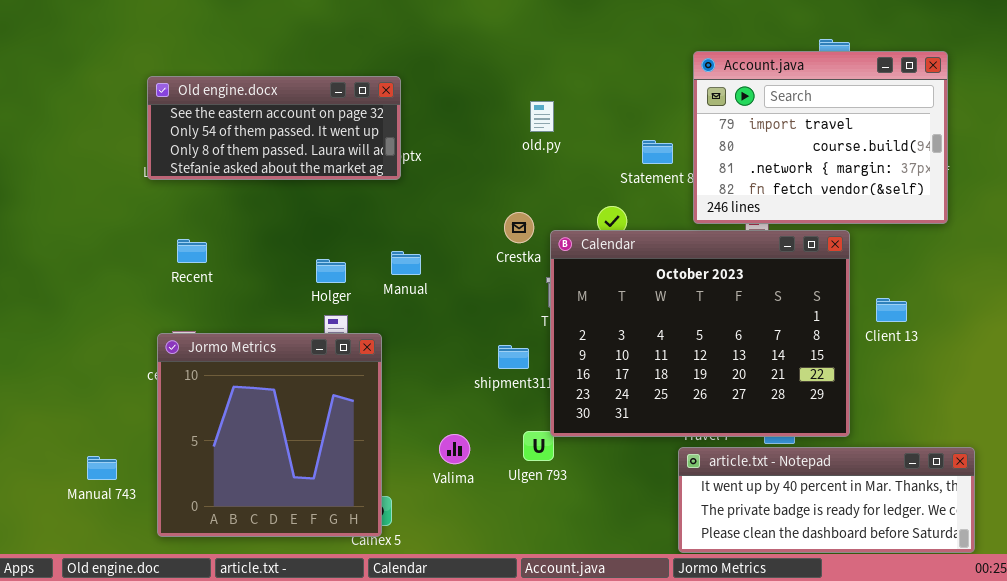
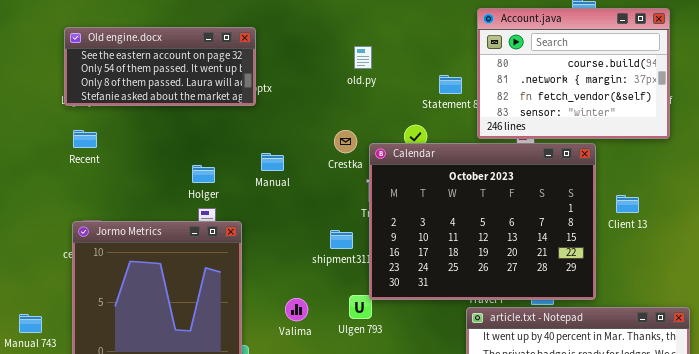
Account.java: [693,51,948,224] -> [477,8,670,139], scrolled down 1 row
Recent: [177,239,207,263] -> [73,130,97,148], moved
Manual: [391,251,421,275] -> [261,153,284,171], moved

